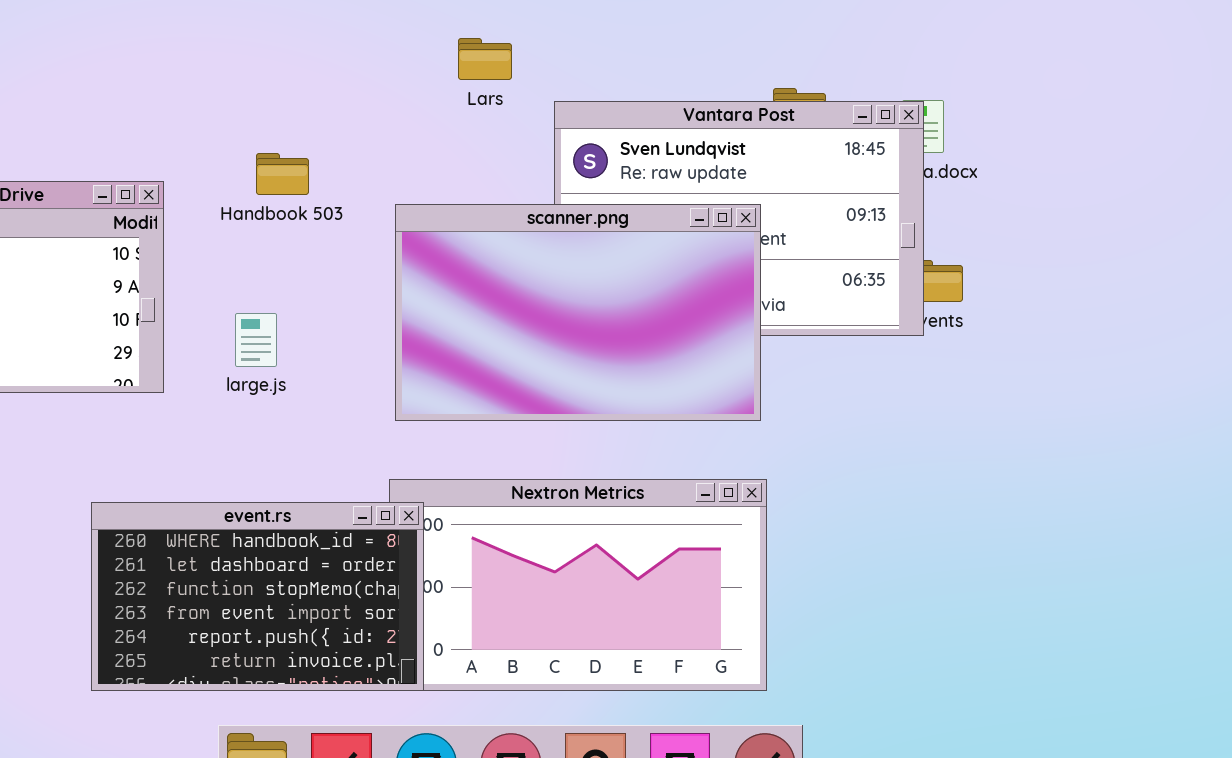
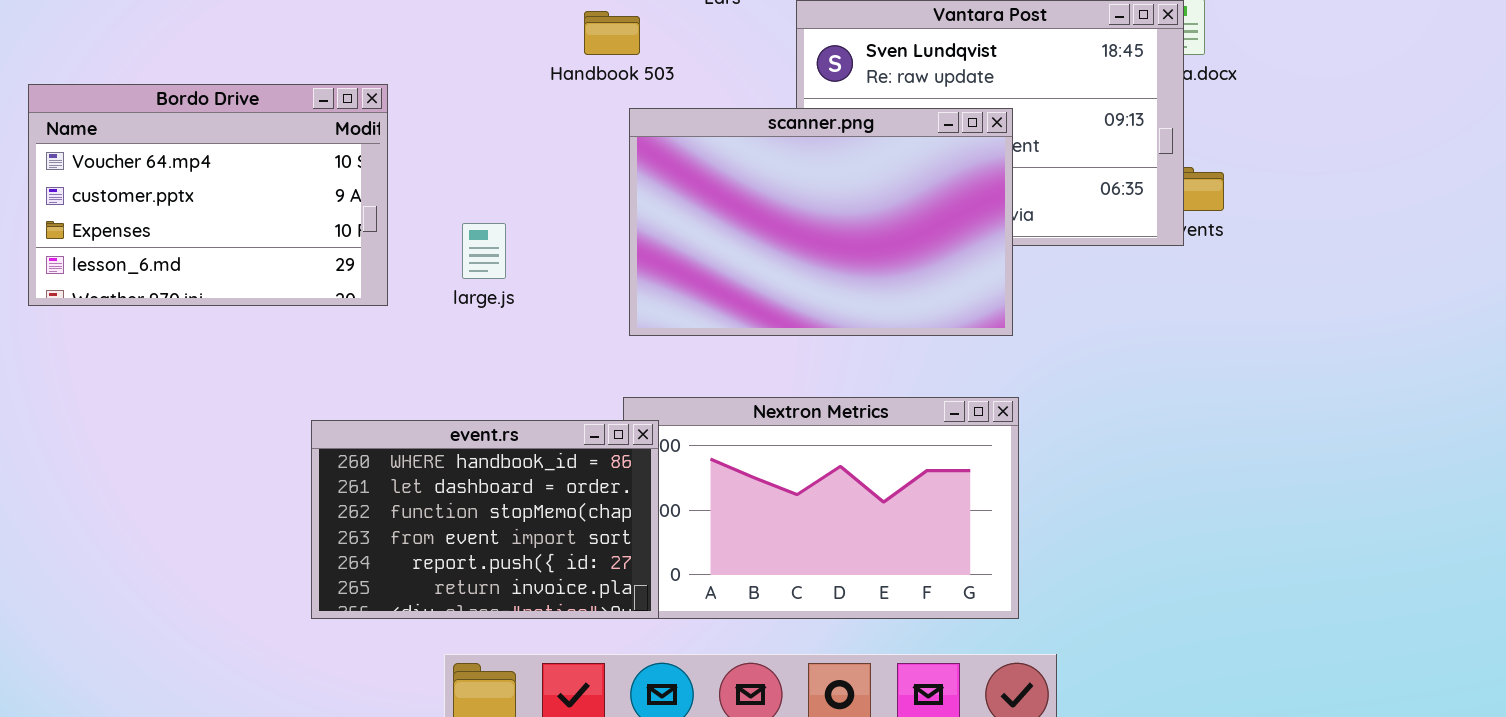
Handbook 503: [256,153,309,195] -> [584,11,640,55], moved

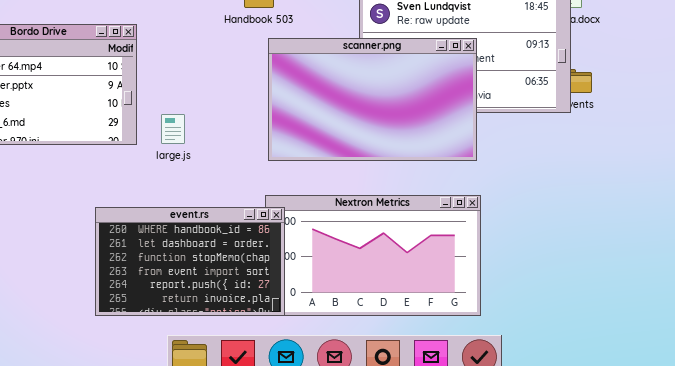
large.js: [462,223,506,279] -> [161,114,185,144], moved

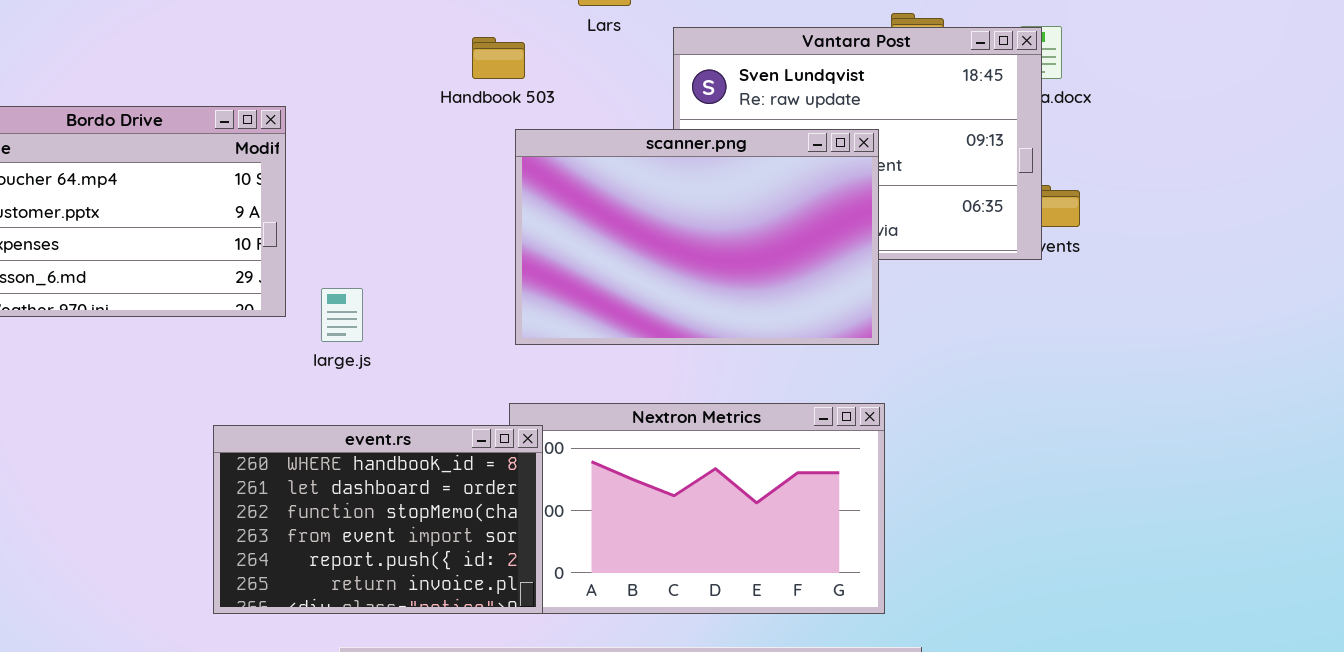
large.js: [161,114,185,144] -> [321,288,363,342], moved

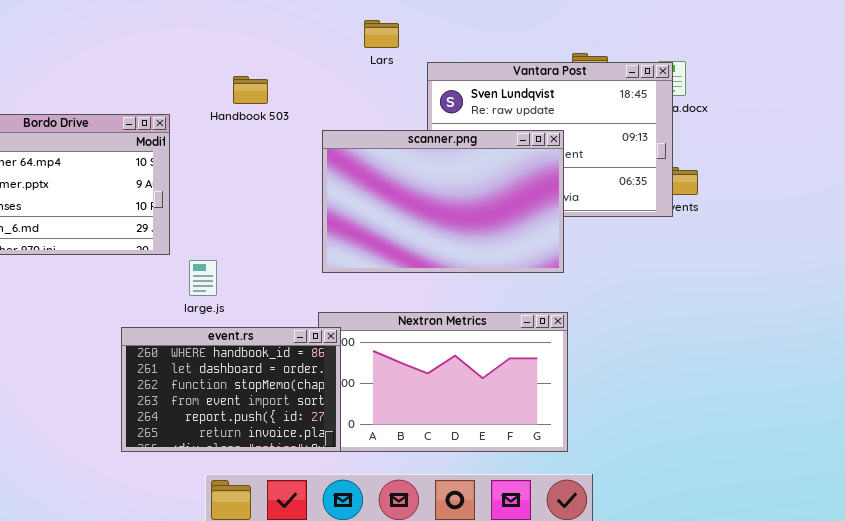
Handbook 503: [472,37,525,79] -> [233,76,268,104], moved
large.js: [321,288,363,342] -> [189,260,217,296], moved

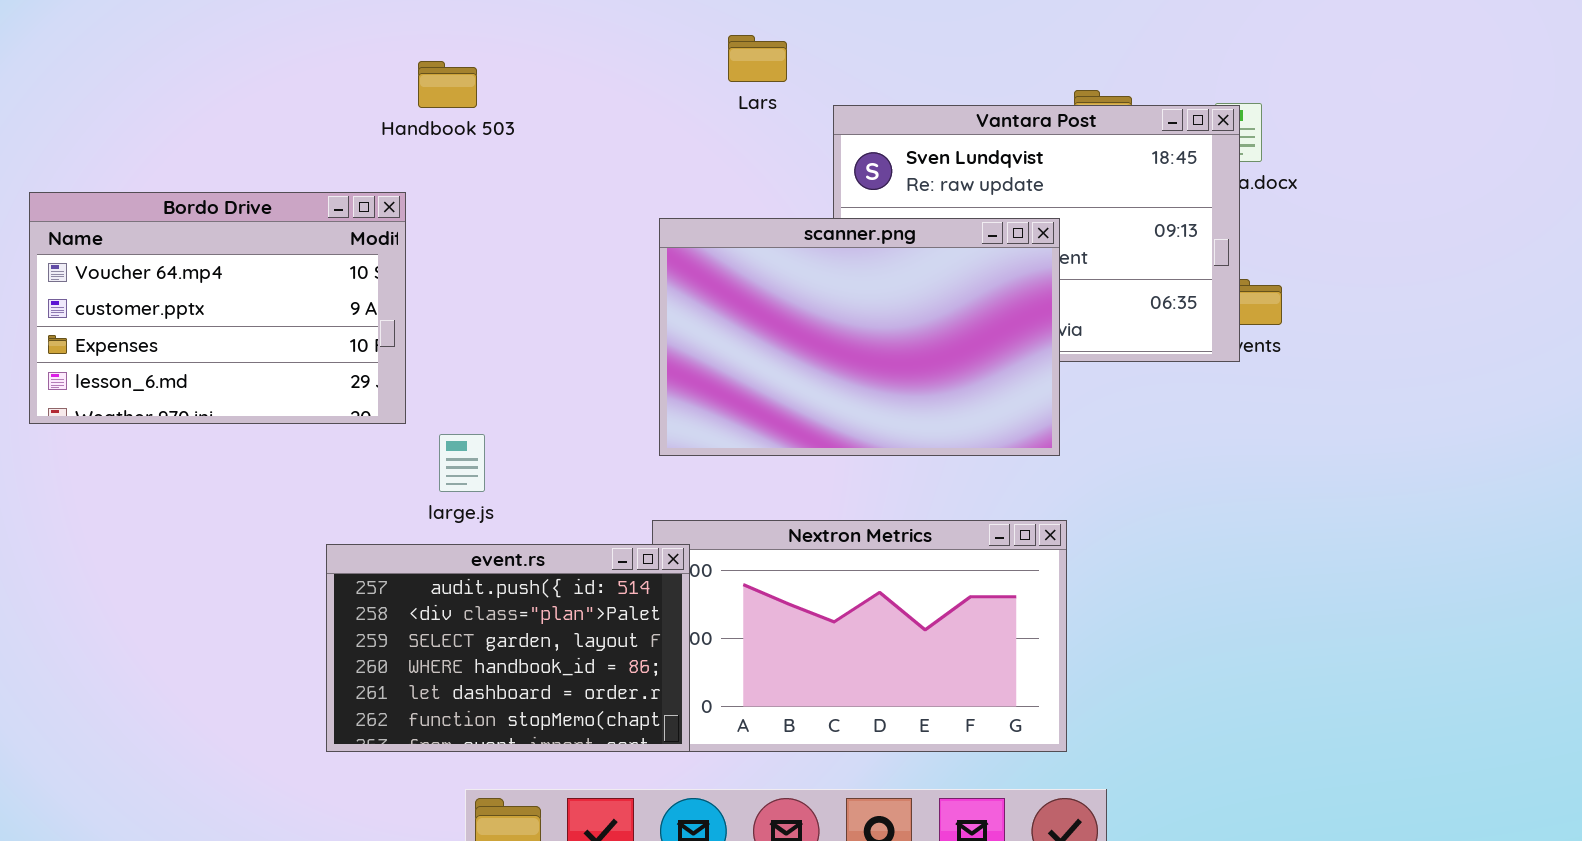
Handbook 503: [233,76,268,104] -> [418,61,477,108], moved
event.rs: [121,327,341,452] -> [326,544,690,752], scrolled up 3 rows

